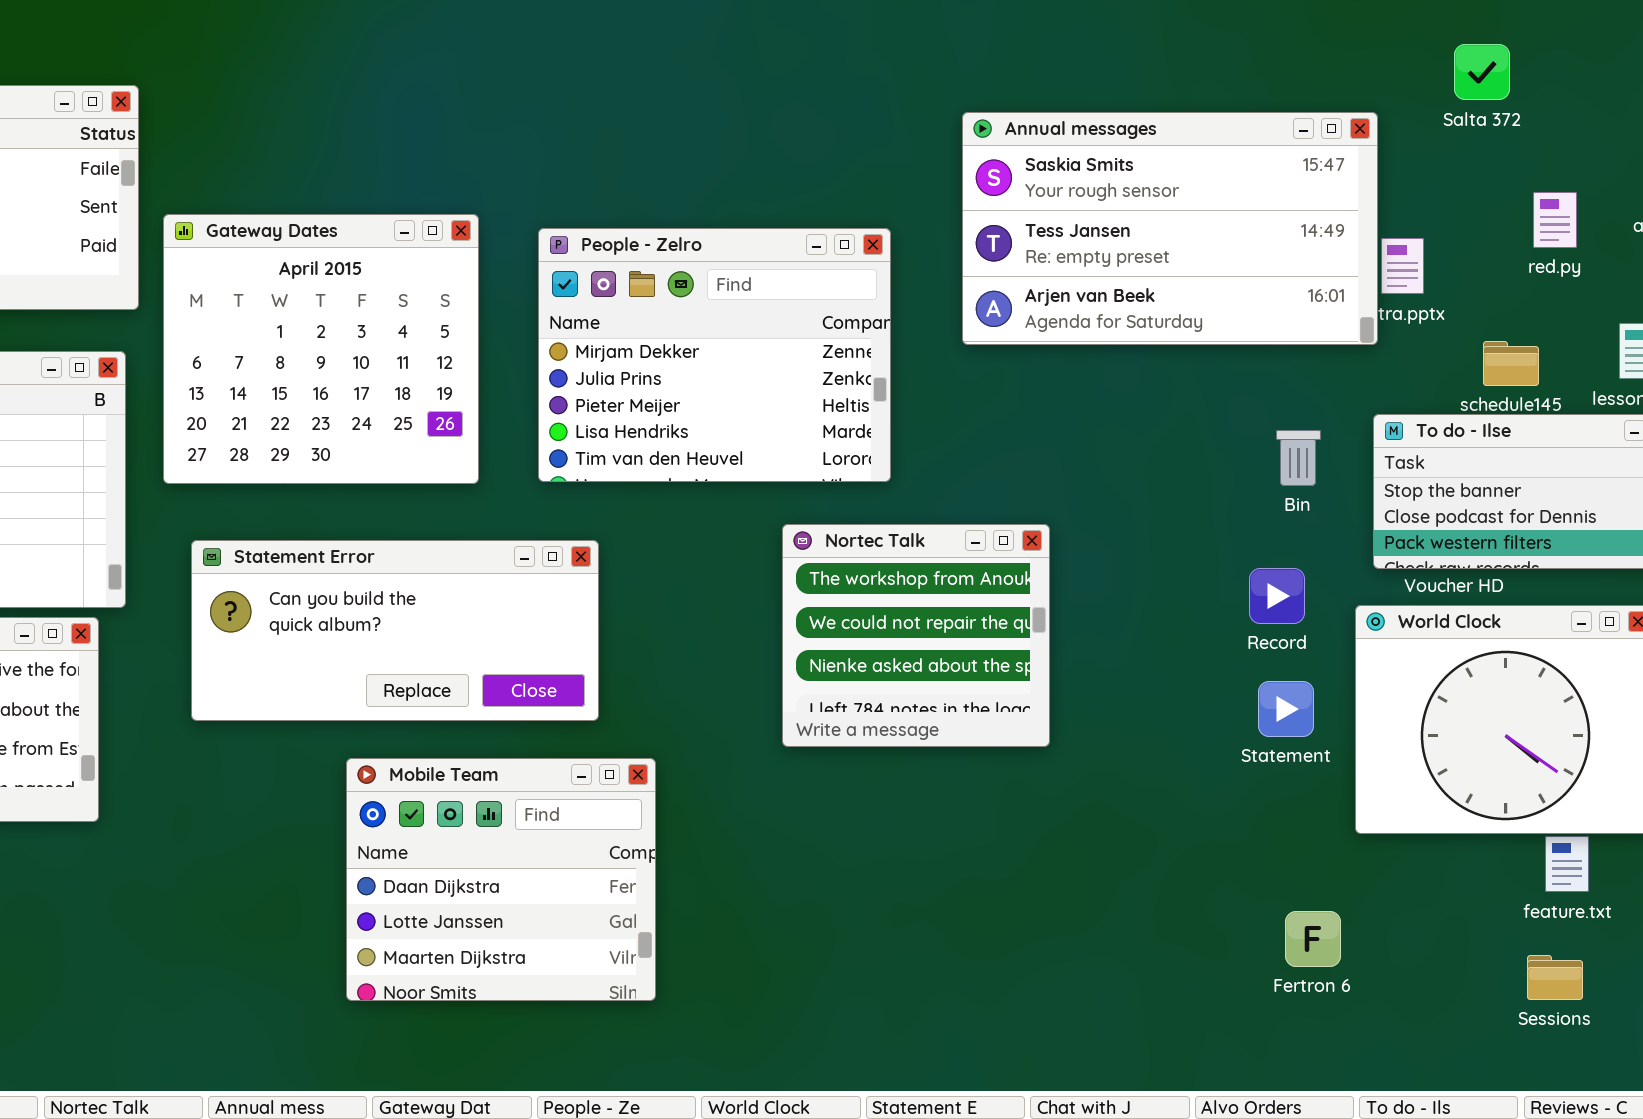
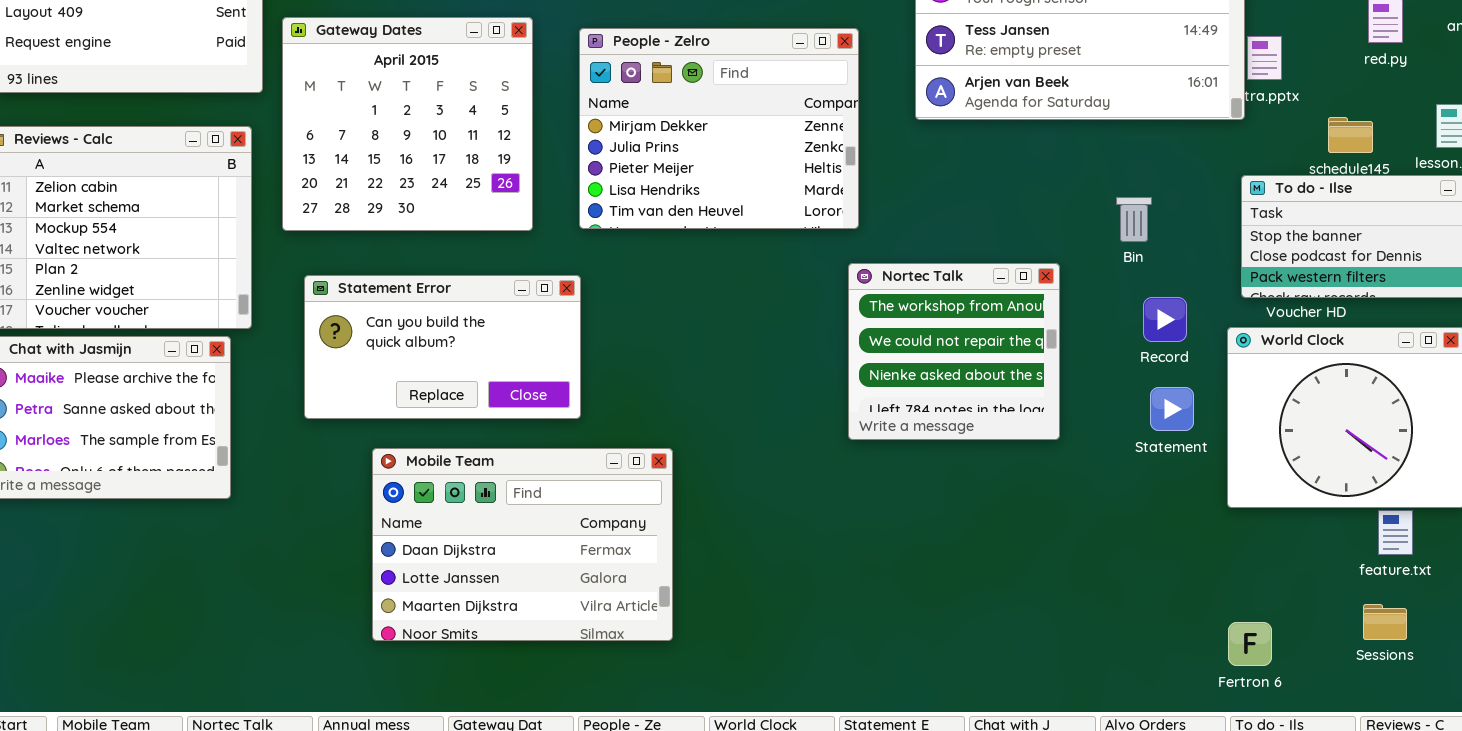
Bin: [1276,430,1321,486] -> [1116,197,1152,242], moved
Nortec Talk: [782,524,1050,747] -> [848,263,1060,440], moved
Statement Error: [191,540,599,721] -> [304,275,581,419], resized
Mobile Team: [346,758,656,1001] -> [372,448,673,641], resized
Fertron 6: [1285,911,1341,967] -> [1228,622,1272,666], moved

